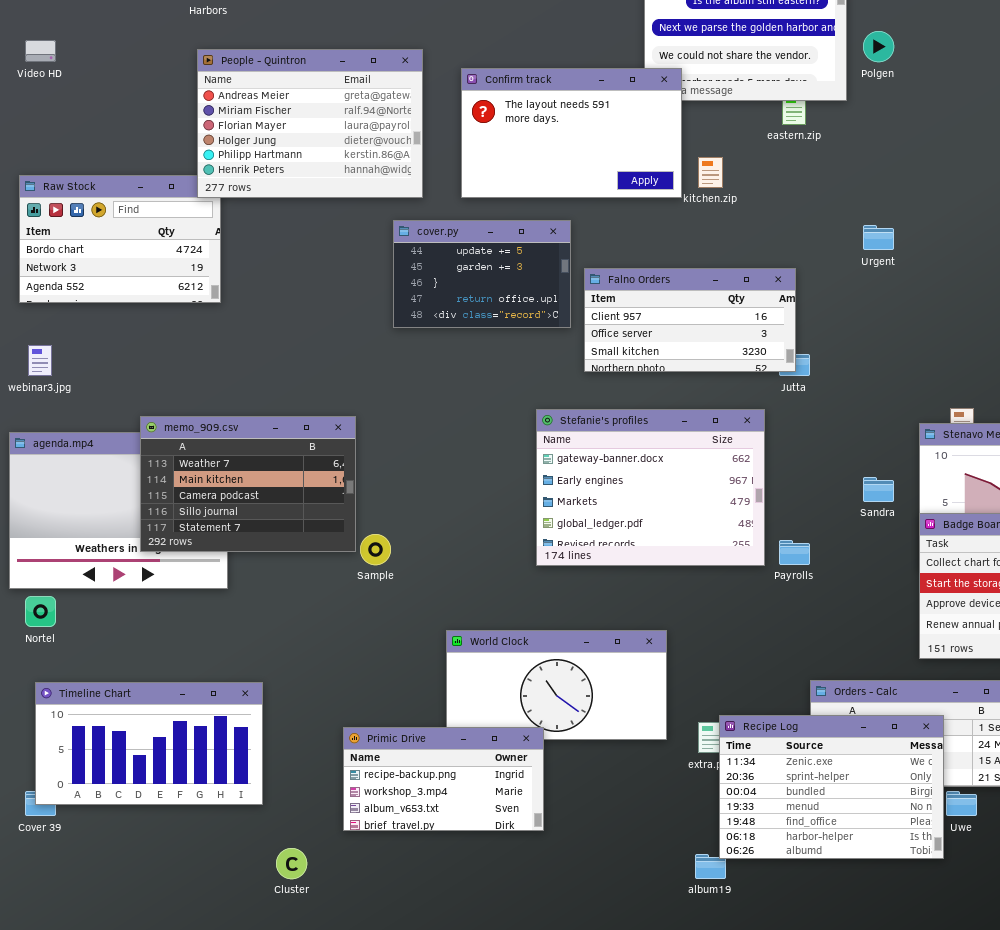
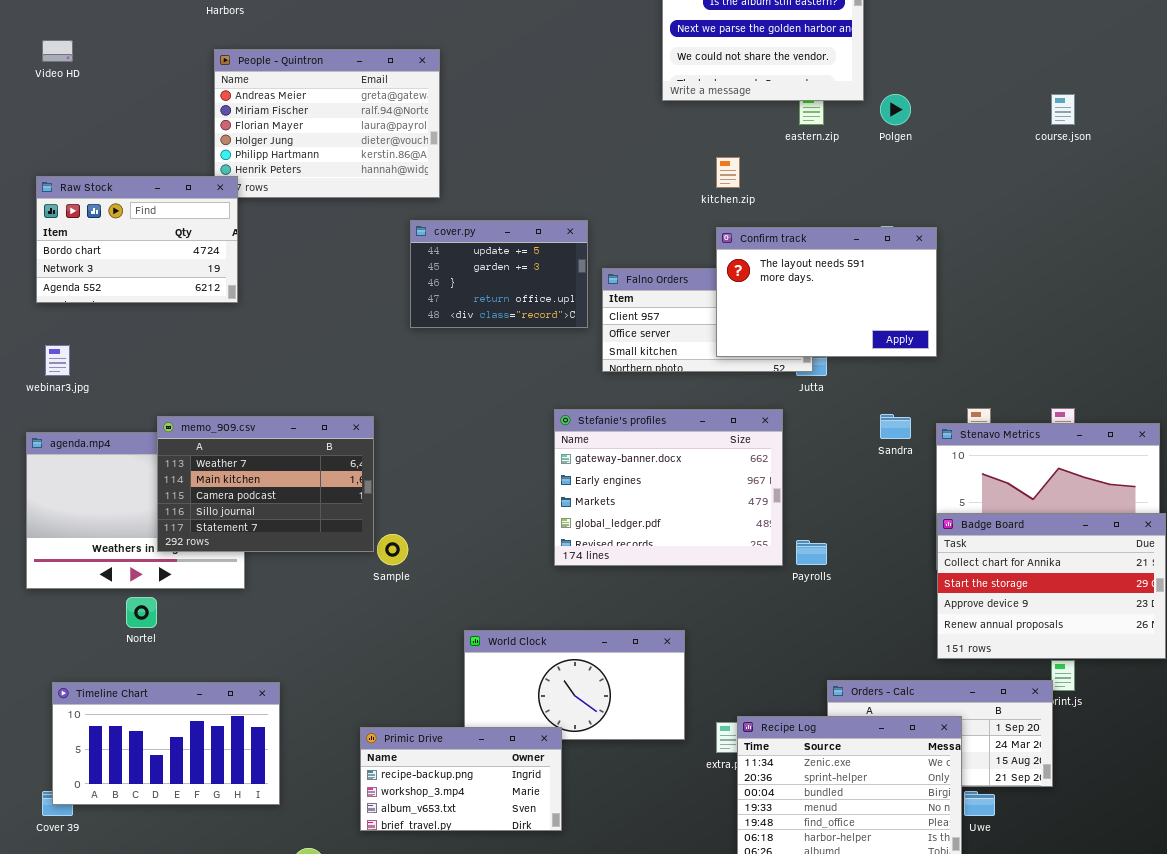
Polgen: [863,31,894,62] -> [880,94,911,125], moved
Confirm track: [461,68,682,198] -> [716,227,937,357], moved
Raw Stock: [19,175,221,303] -> [36,176,238,303], raised
Sandra: [863,477,894,502] -> [880,414,911,439], moved
Nortel: [25,596,56,627] -> [126,597,157,628], moved

